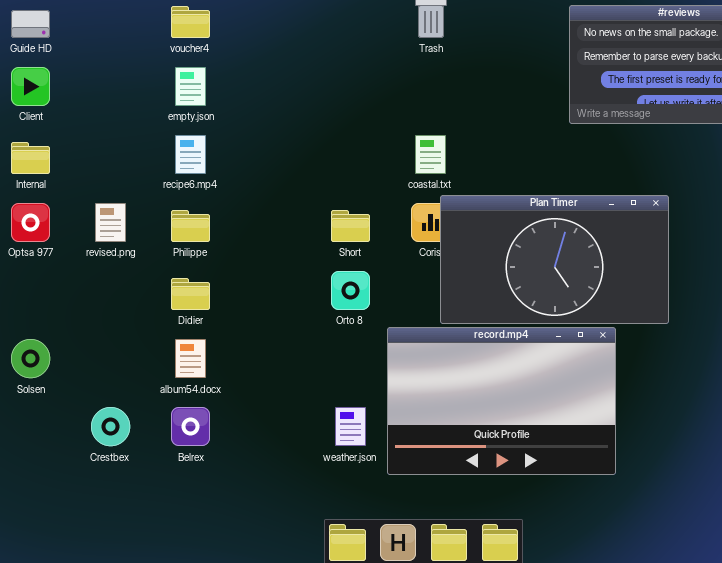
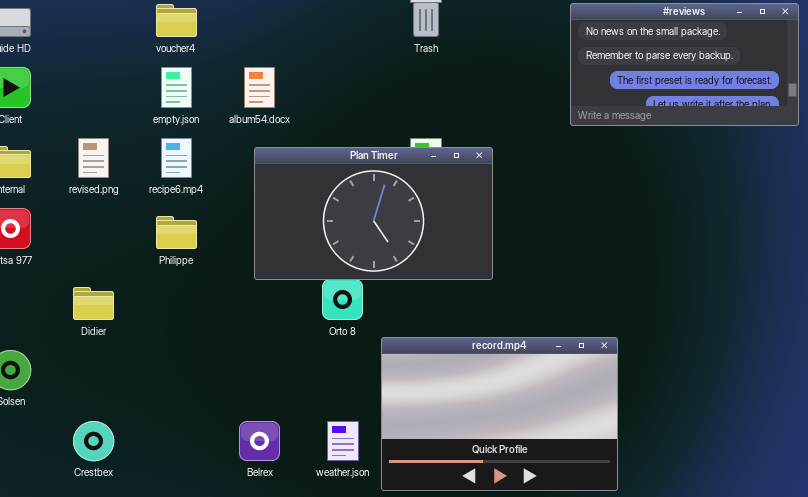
Plan Timer: [440,195,669,324] -> [254,147,493,280], moved
revised.png: [95,203,126,242] -> [78,138,109,178], moved
Didier: [171,278,210,310] -> [73,287,114,320], moved
album54.docx: [175,339,206,378] -> [244,67,275,108], moved
Belrex: [171,407,210,446] -> [239,421,280,461], moved

